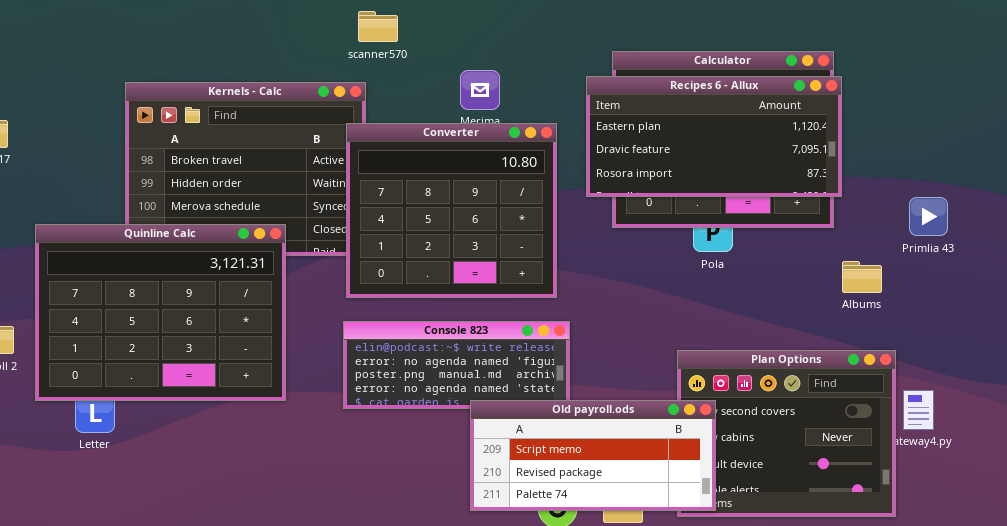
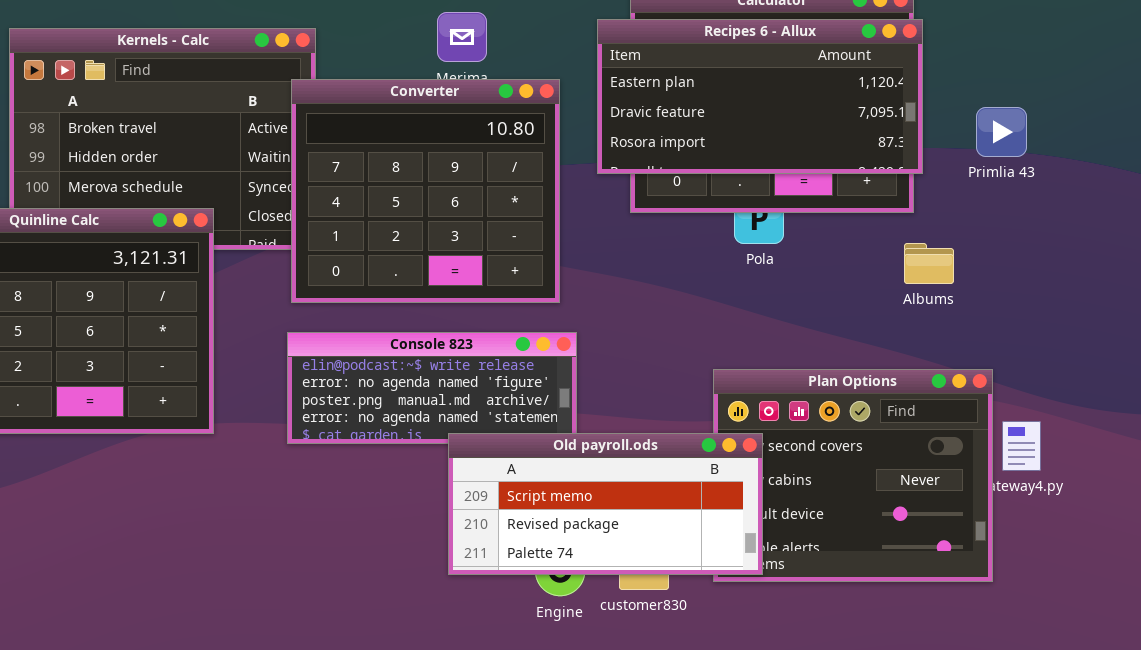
Primlia 43: [909,197,948,236] -> [976,107,1027,157], moved
Albums: [842,261,882,293] -> [904,243,954,284], moved

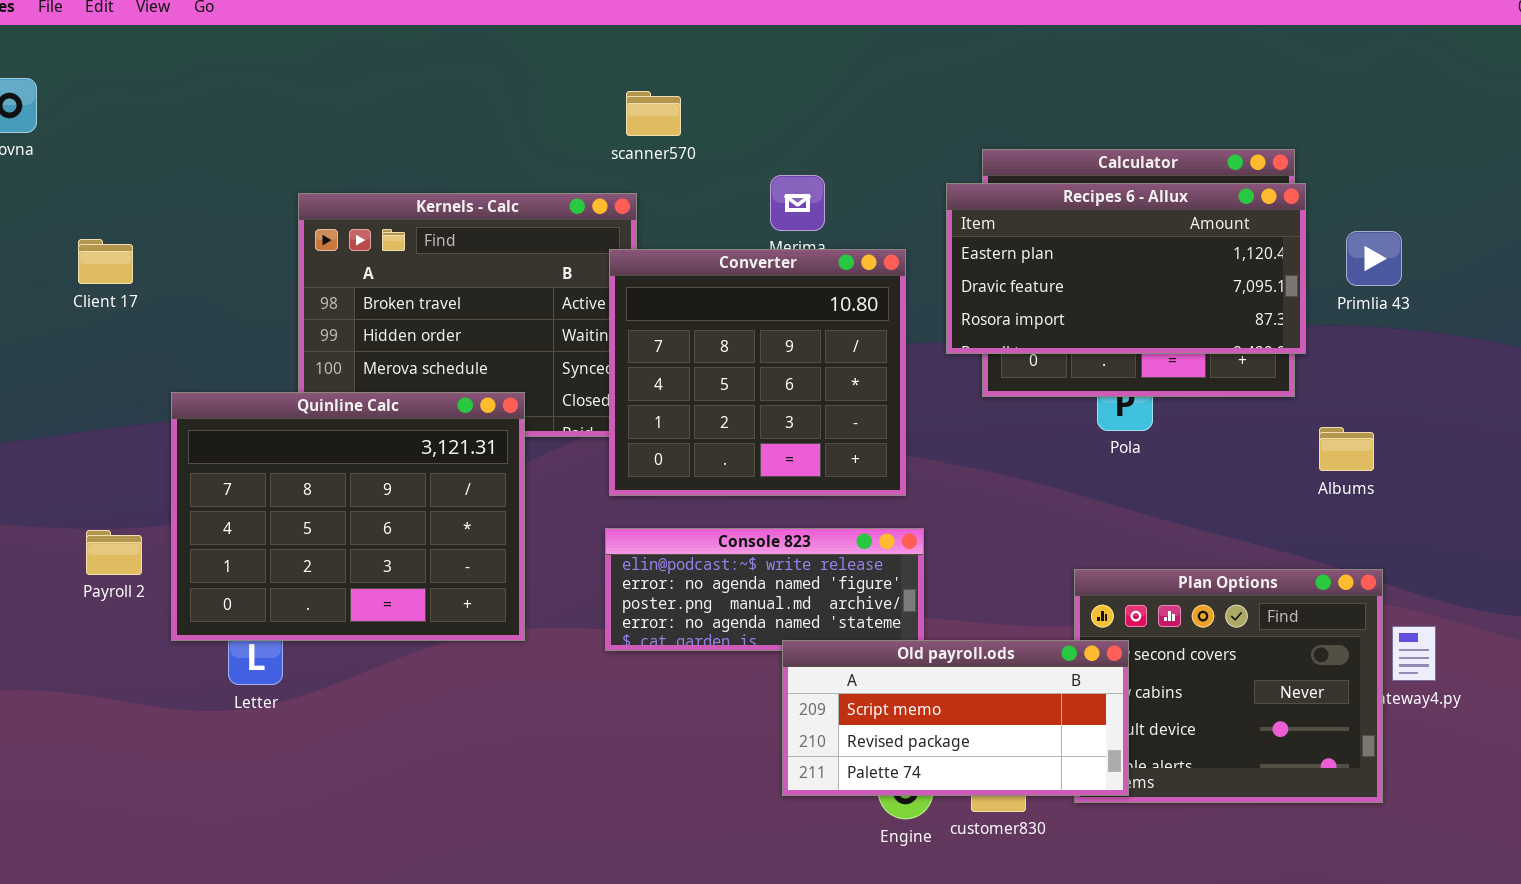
Primlia 43: [976,107,1027,157] -> [1346,231,1402,286], moved
Albums: [904,243,954,284] -> [1319,427,1374,471], moved

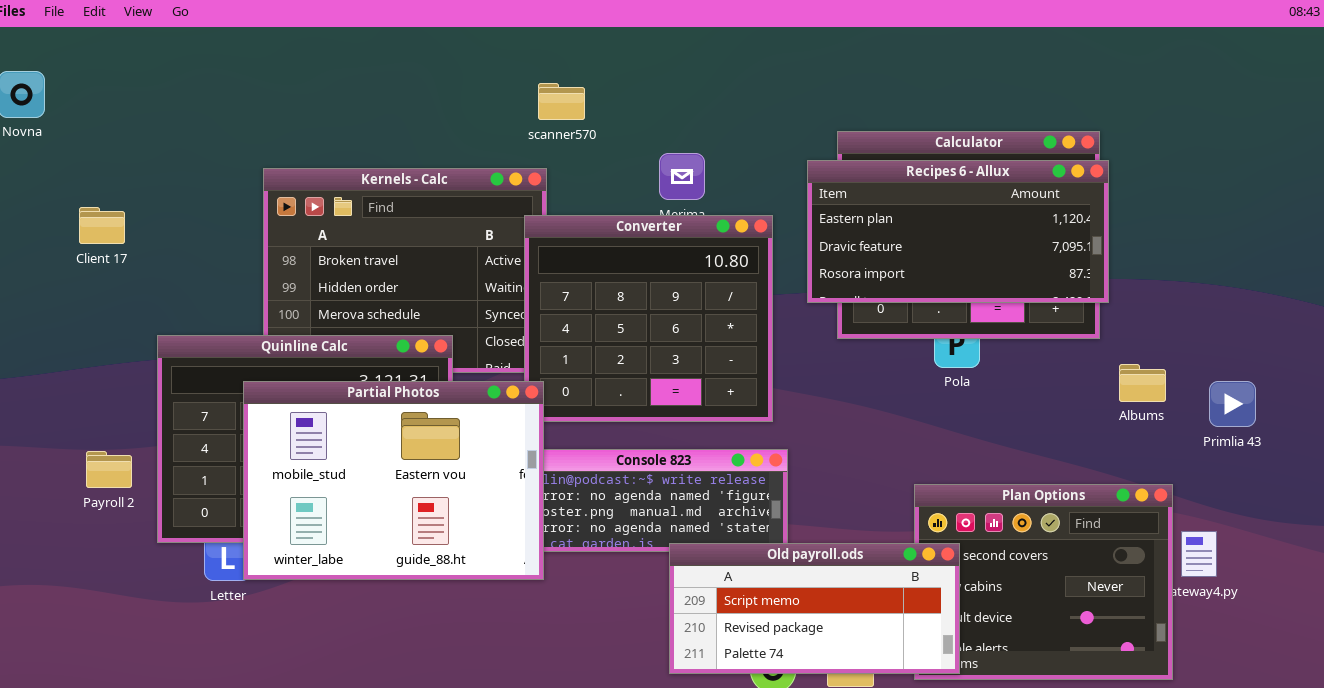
Primlia 43: [1346,231,1402,286] -> [1209,381,1256,427], moved
Partial Photos: none -> [243,381,544,580], opened

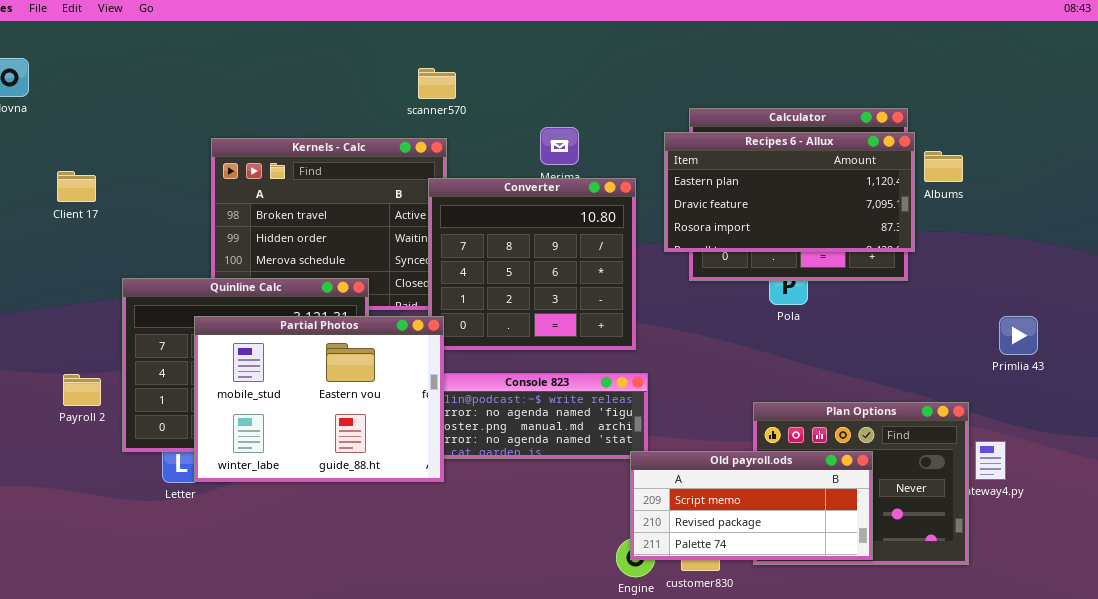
scanner570: [538,83,585,120] -> [418,68,456,99], moved
Albums: [1119,364,1166,402] -> [924,151,963,182], moved
Old payroll.ods: [669,543,960,674] -> [630,451,873,560], moved

